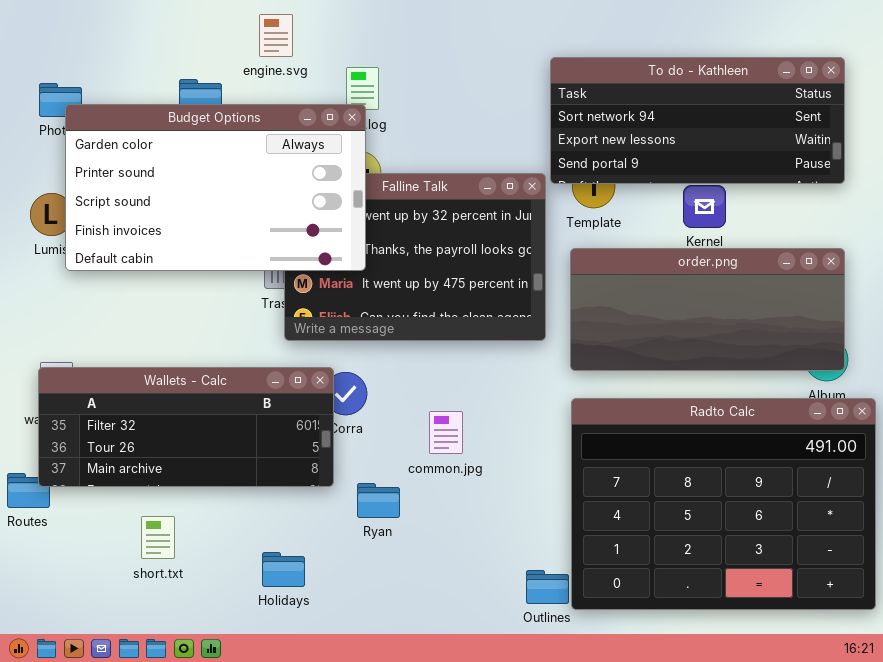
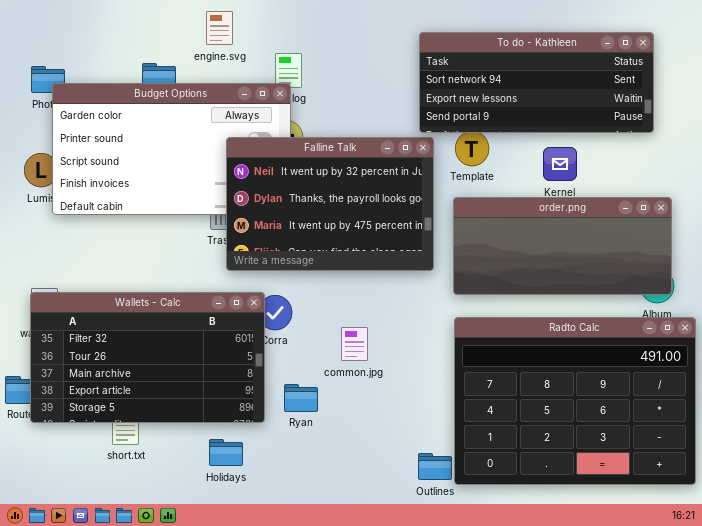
To do - Kathleen: [550,57,845,184] -> [419,32,654,133], moved
Falline Talk: [284,173,546,341] -> [226,137,434,271], raised
Wallets - Calc: [38,367,334,487] -> [30,292,265,423], resized

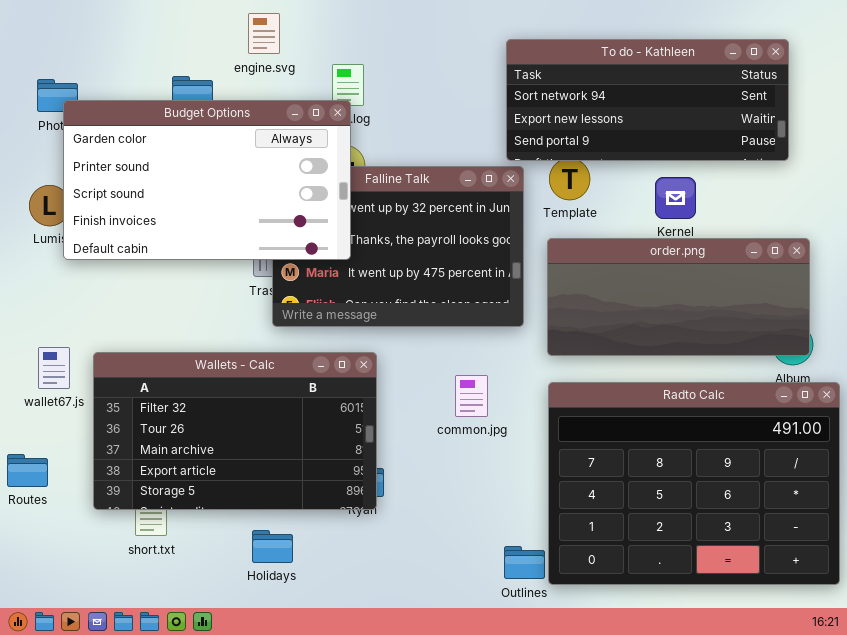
Budget Options: [52,83,291,215] -> [63,100,351,260], raised
Wallets - Calc: [30,292,265,423] -> [93,352,377,510], moved
common.jpg: [341,327,368,361] -> [455,375,488,417], moved

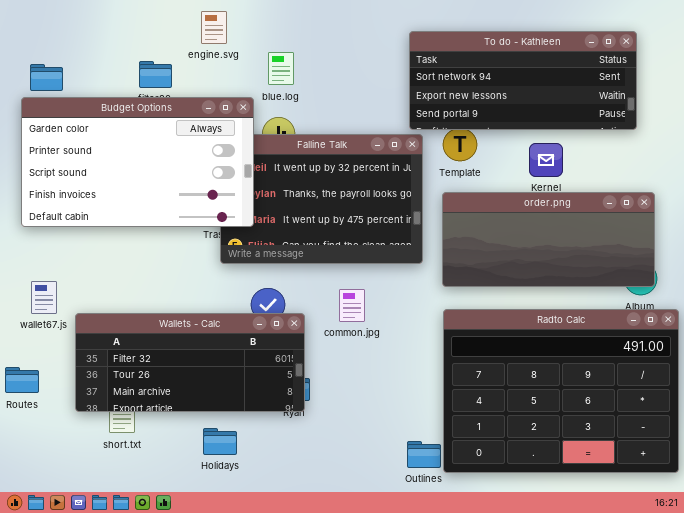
Budget Options: [63,100,351,260] -> [21,97,254,227], moved
Wallets - Calc: [93,352,377,510] -> [75,313,305,412], resized
common.jpg: [455,375,488,417] -> [339,289,365,322], moved

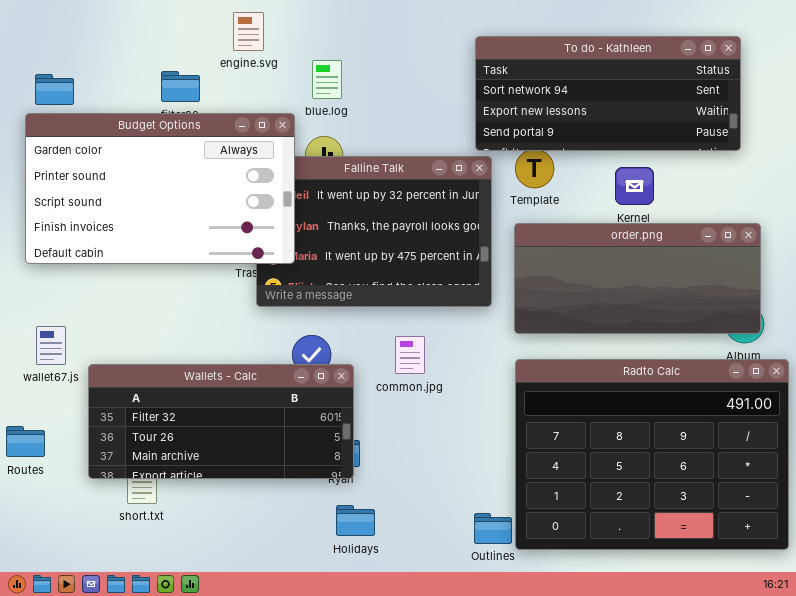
Holidays: [203,428,237,455] -> [336,505,375,536], moved

